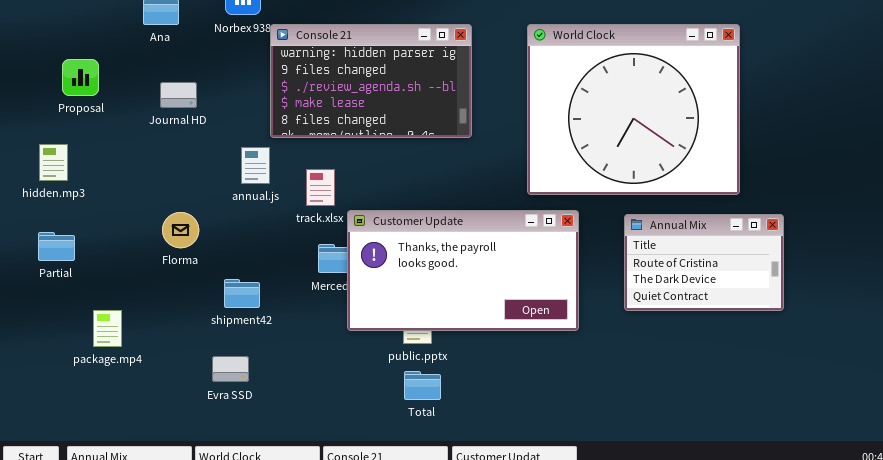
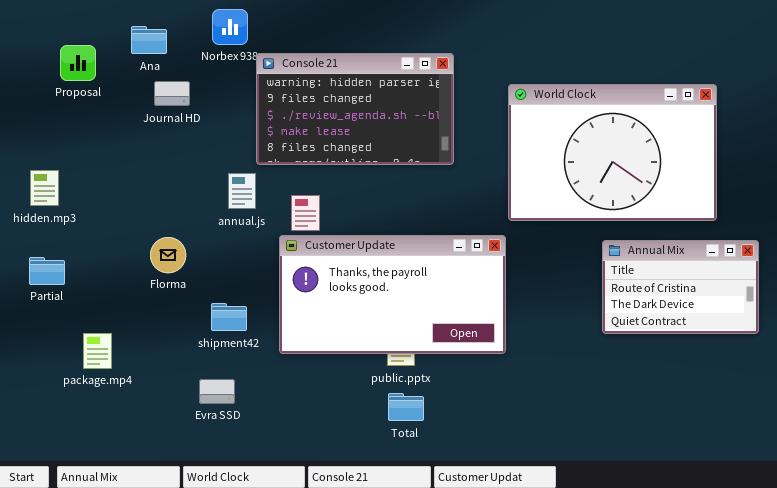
World Clock: [527,24,740,195] -> [508,84,717,221], resized
Proposal: [62,59,99,96] -> [60,45,96,81], moved
Journal HD: [160,82,197,108] -> [154,81,190,106], moved
Customer Update: [347,210,579,331] -> [279,235,506,354], moved

